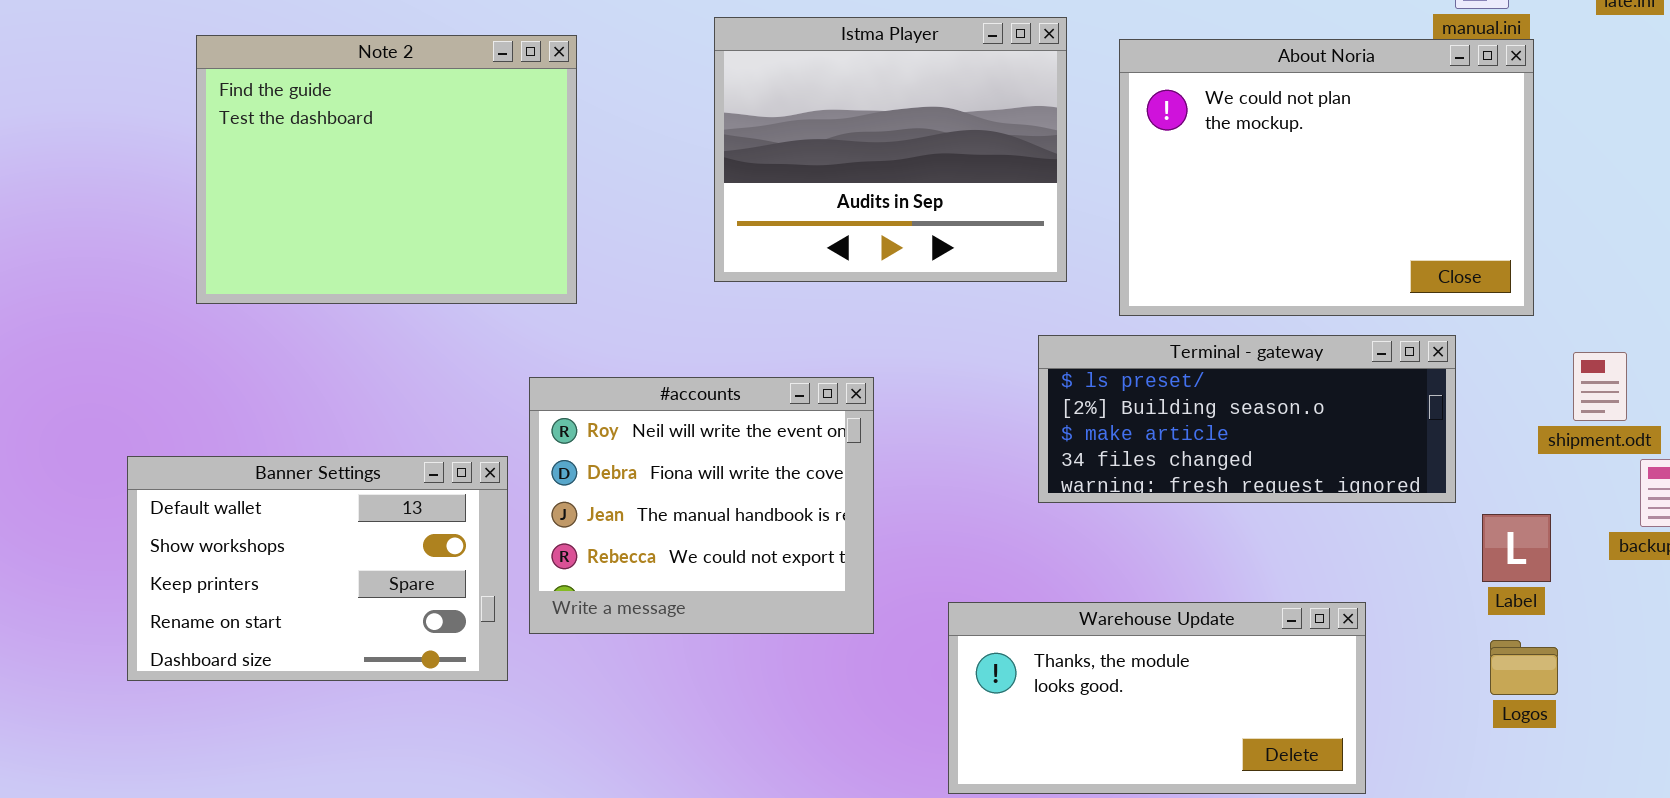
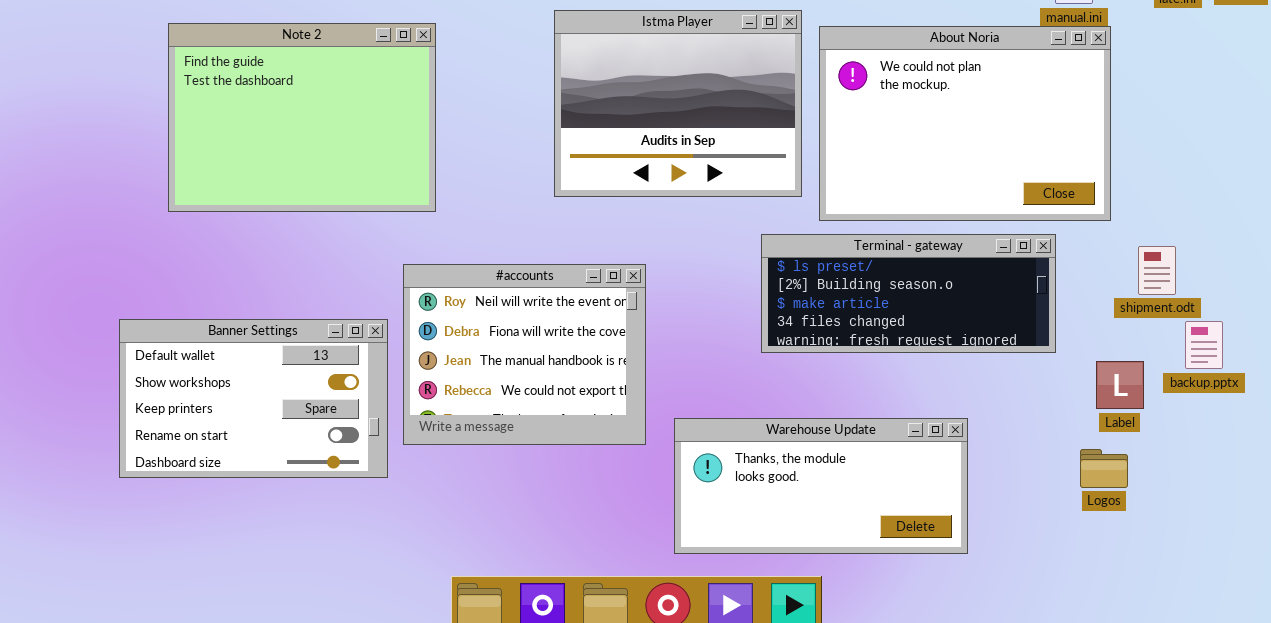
Istma Player: [714,17,1067,282] -> [554,10,802,197], moved
Label: [1482,514,1551,582] -> [1096,361,1144,409], moved
Warehouse Update: [948,602,1366,794] -> [674,418,968,554], moved

